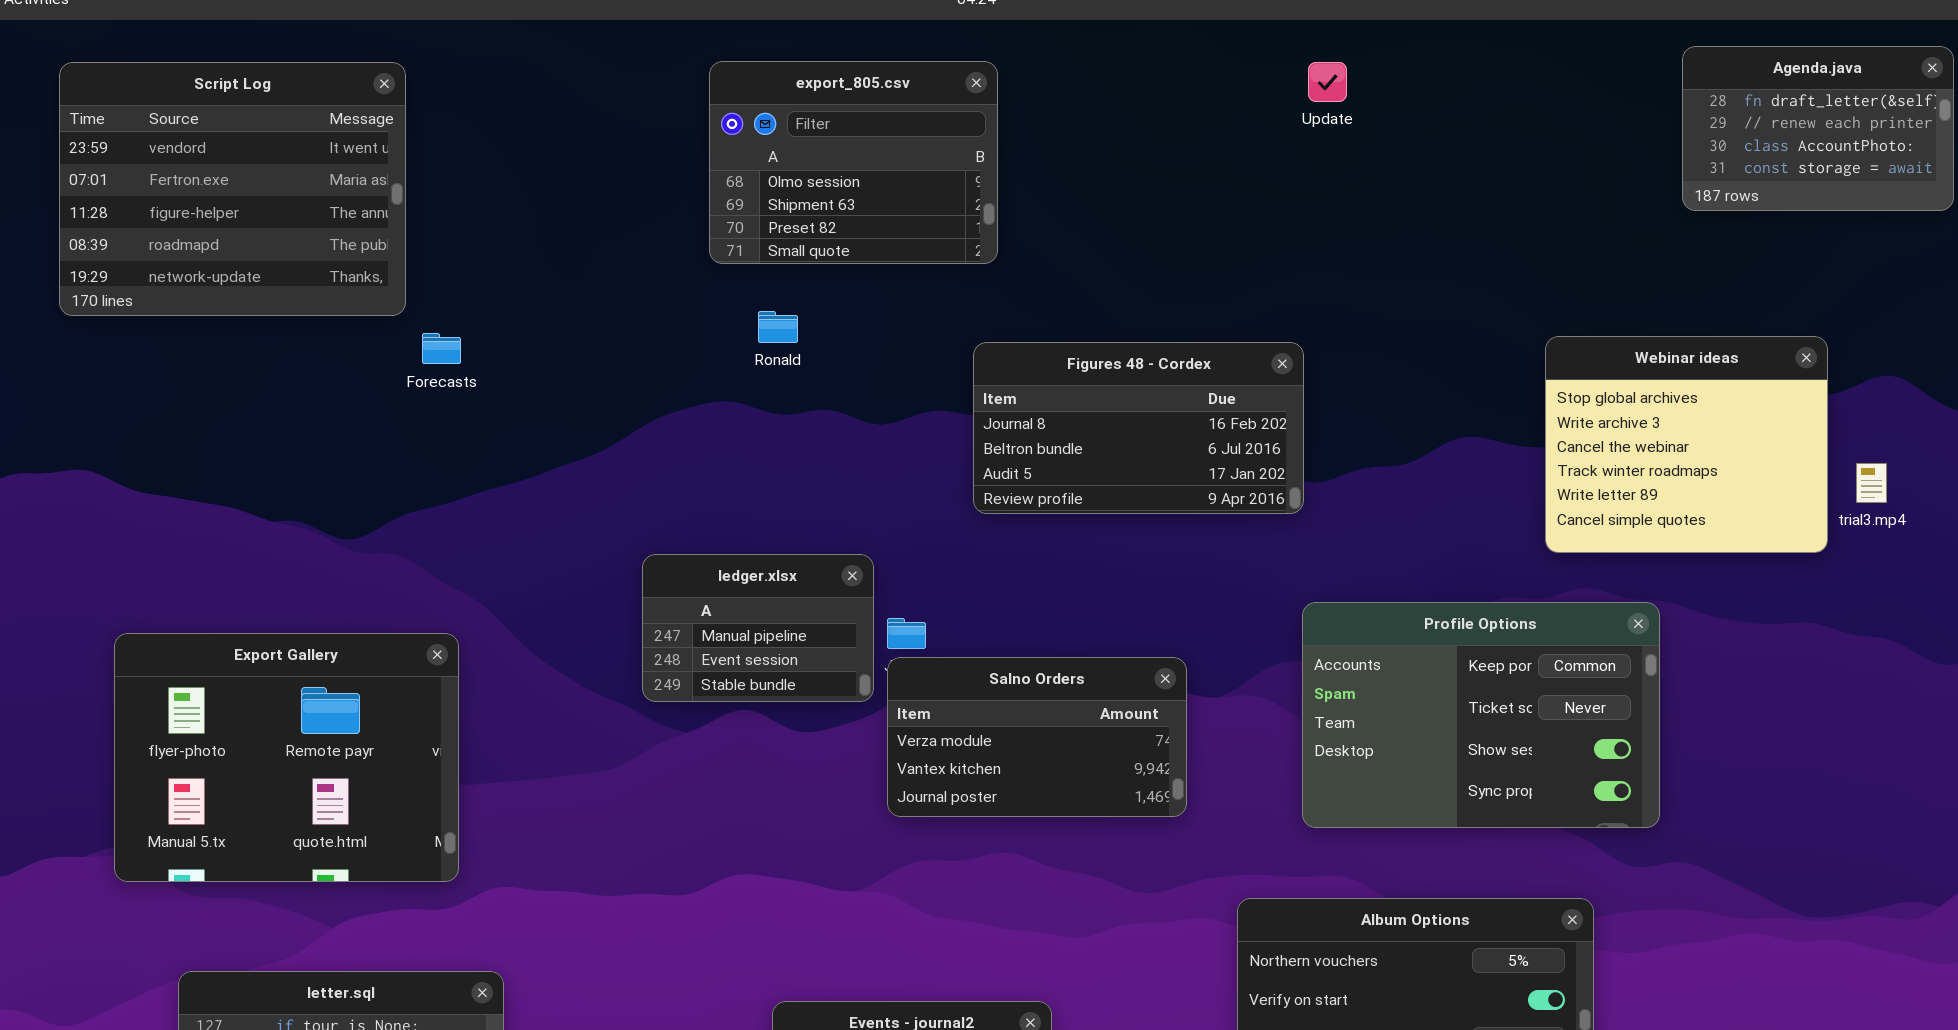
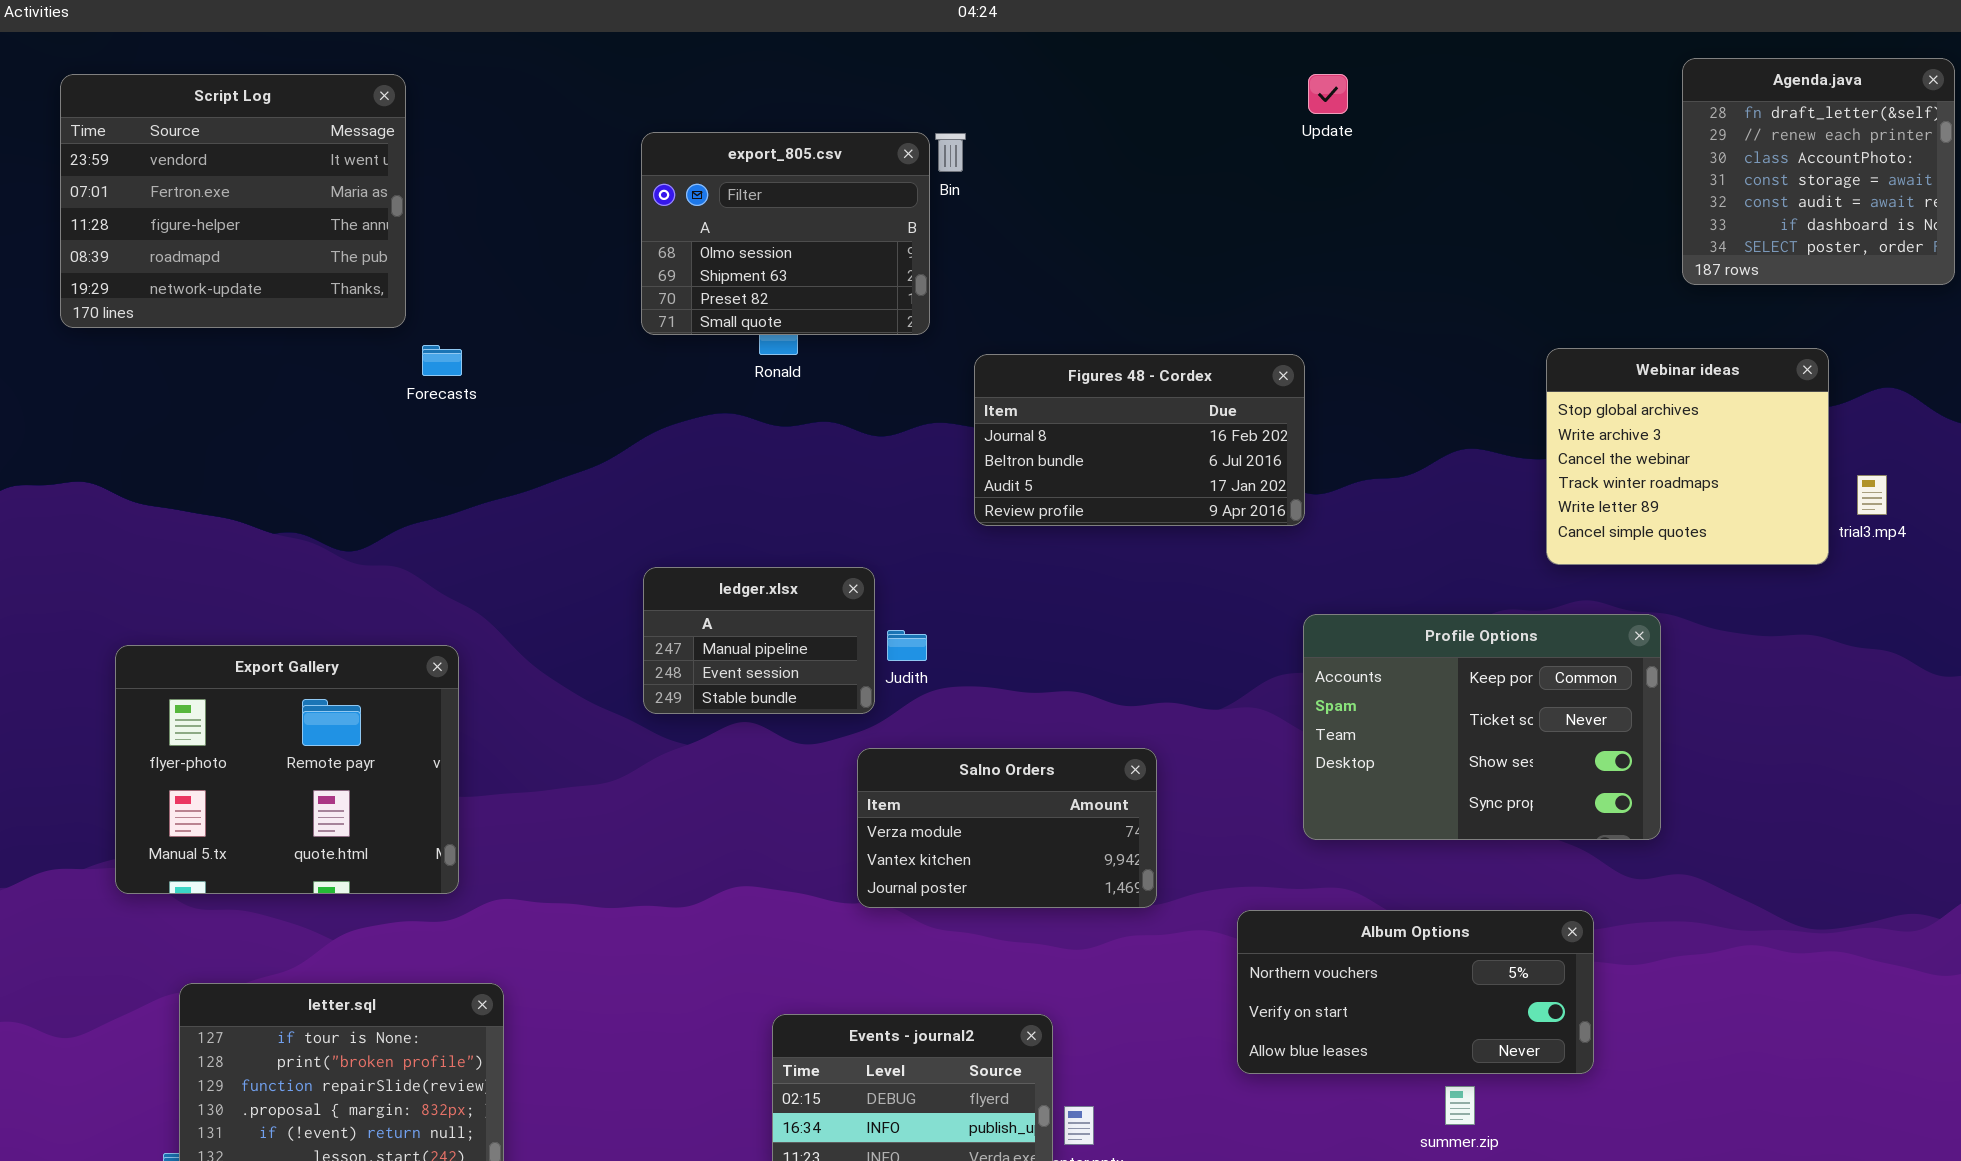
Agenda.java: [1682,46,1954,211] -> [1682,58,1955,285], resized
export_805.csv: [709,61,998,264] -> [641,132,930,335], moved
Salno Orders: [887,657,1187,817] -> [857,748,1157,908], moved

